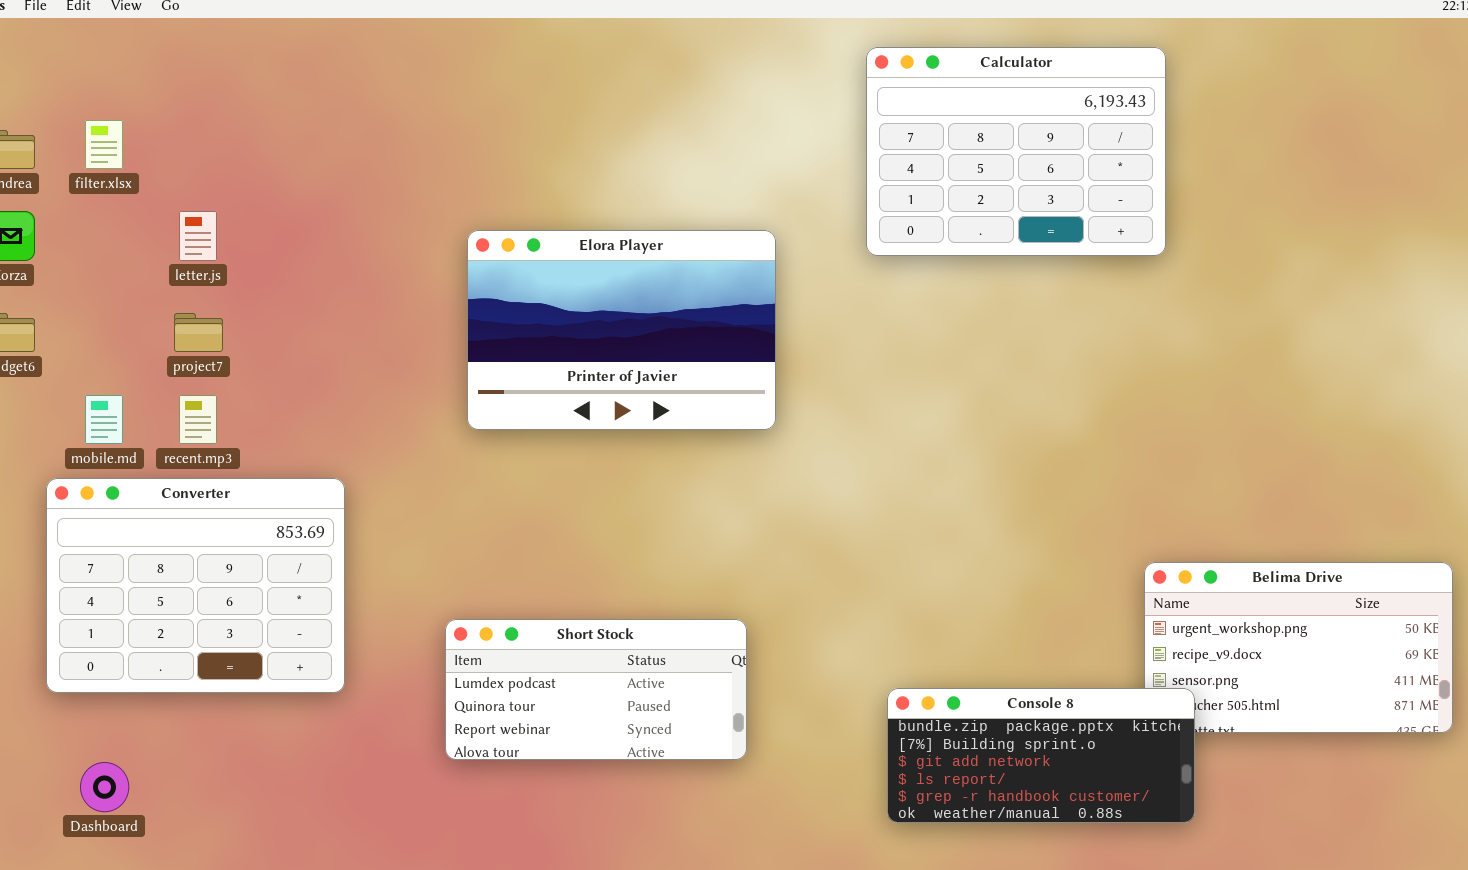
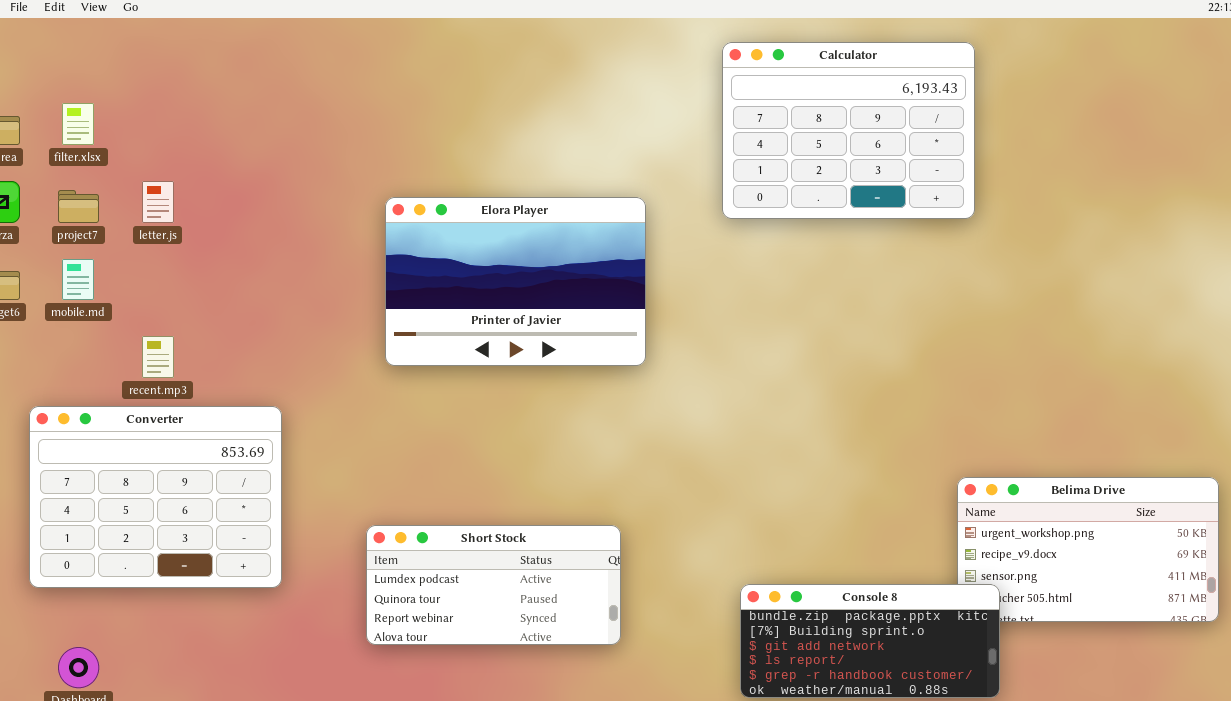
project7: [174,313,223,352] -> [58,190,99,223], moved
mobile.md: [85,395,123,444] -> [62,259,94,300], moved

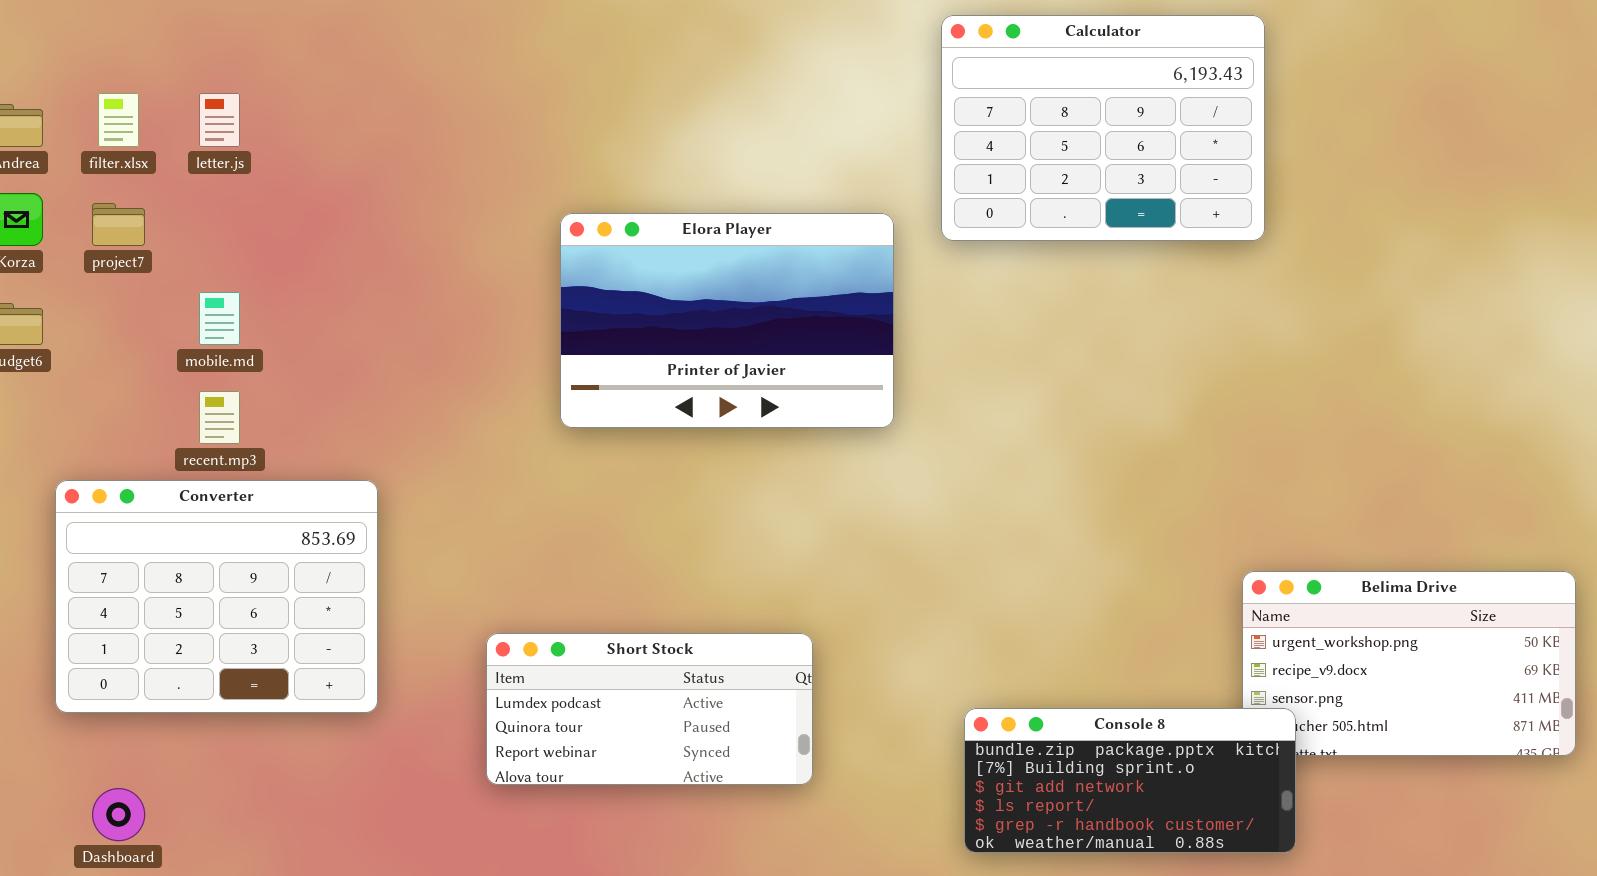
letter.js: [142,181,174,223] -> [199,93,240,147], moved
Elora Player: [385,197,646,366] -> [560,213,894,428], moved
mobile.md: [62,259,94,300] -> [199,292,240,345], moved

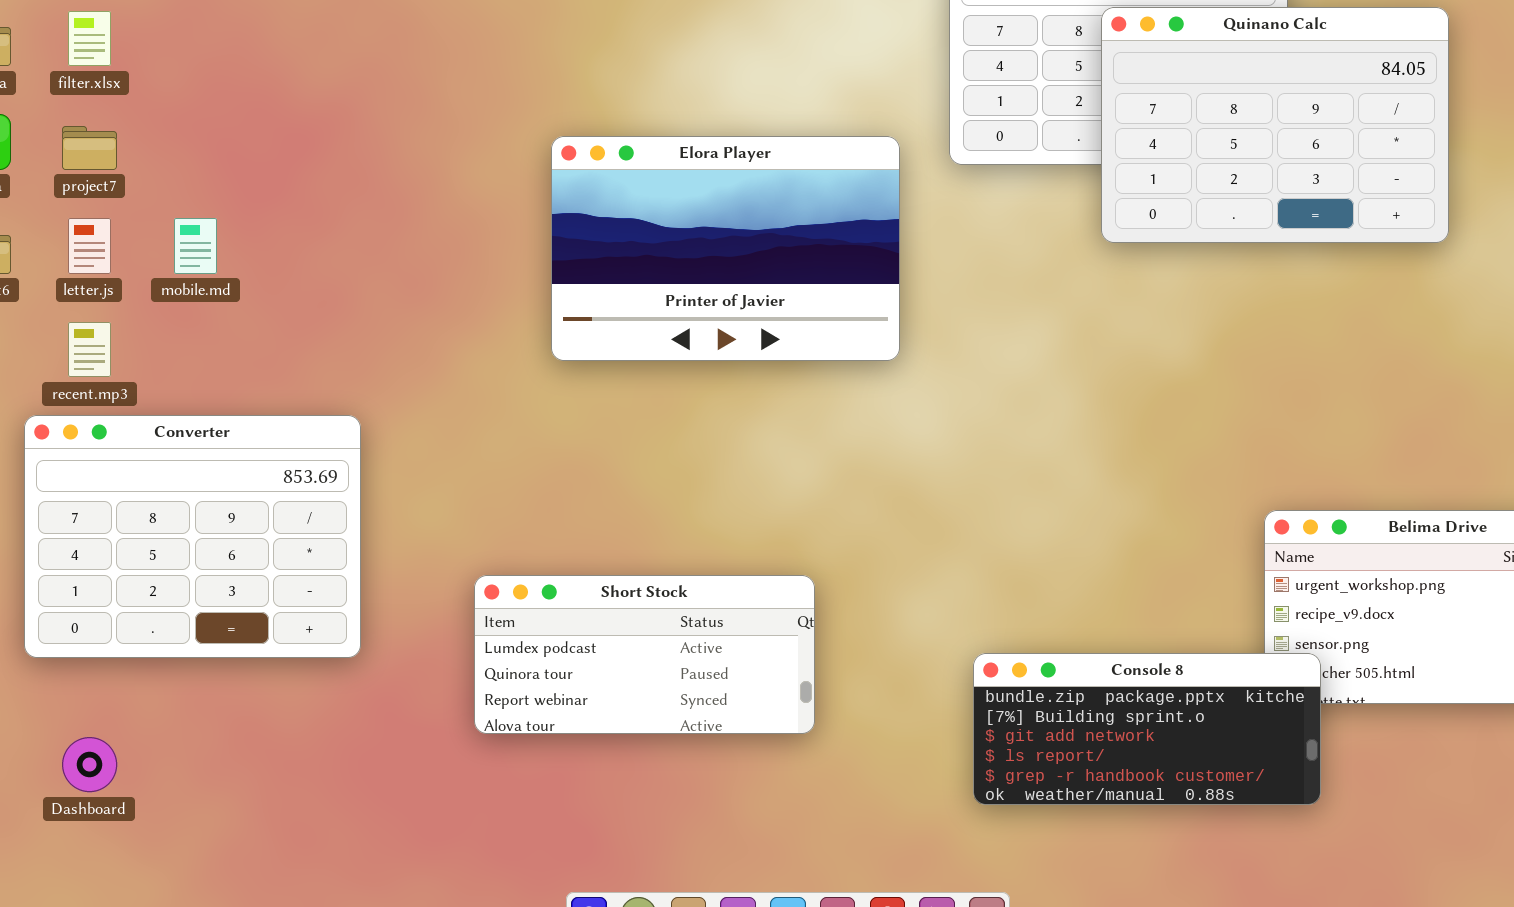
Quinano Calc: none -> [1101,7,1449,243], opened
letter.js: [199,93,240,147] -> [68,218,111,274], moved
recent.mp3: [199,391,240,444] -> [68,322,111,377], moved

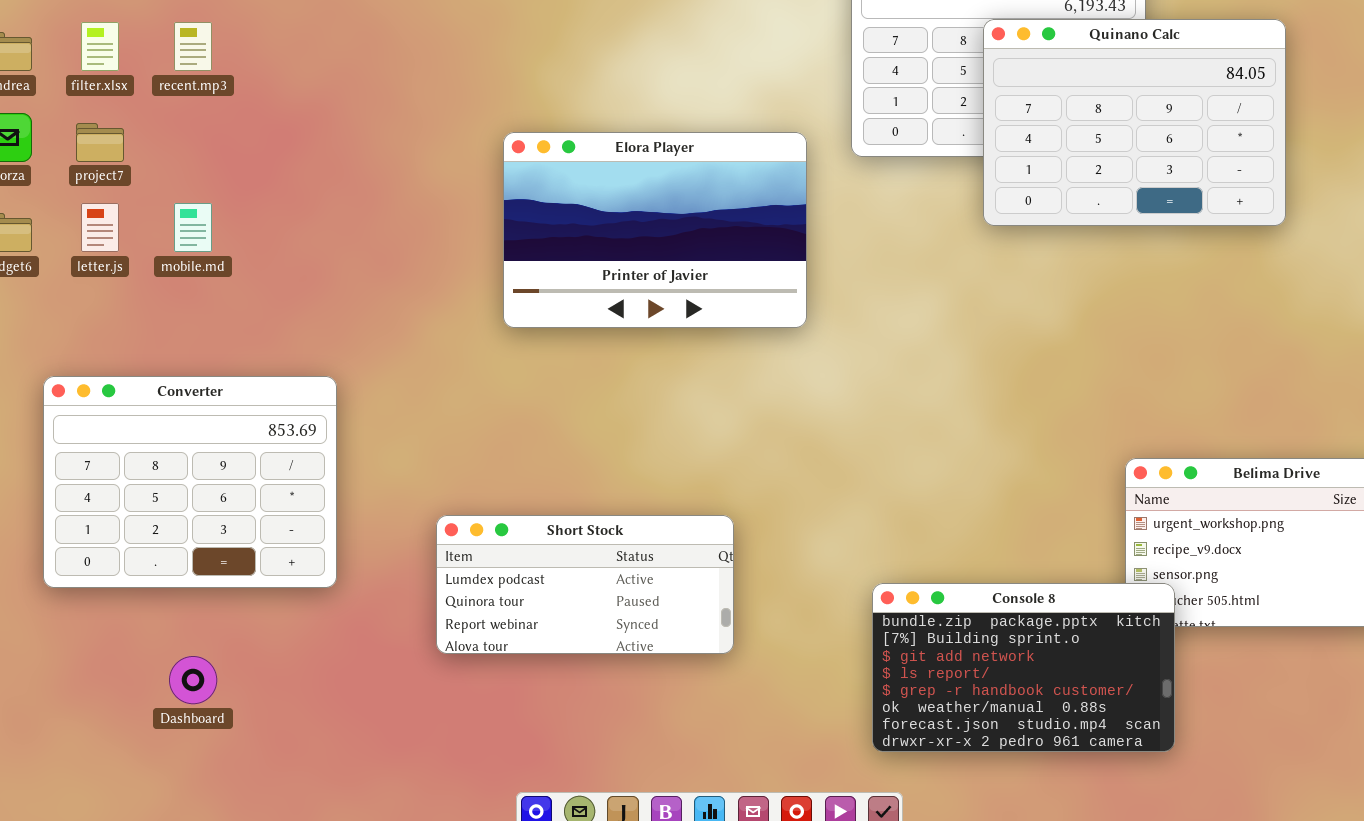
recent.mp3: [68,322,111,377] -> [174,22,212,71], moved
Console 8: [973,653,1321,805] -> [872,583,1175,752], resized
Dashboard: [62,737,117,792] -> [169,656,217,704], moved

